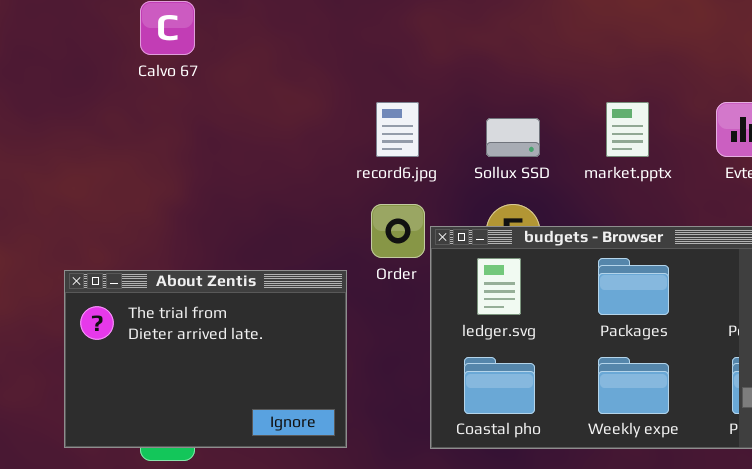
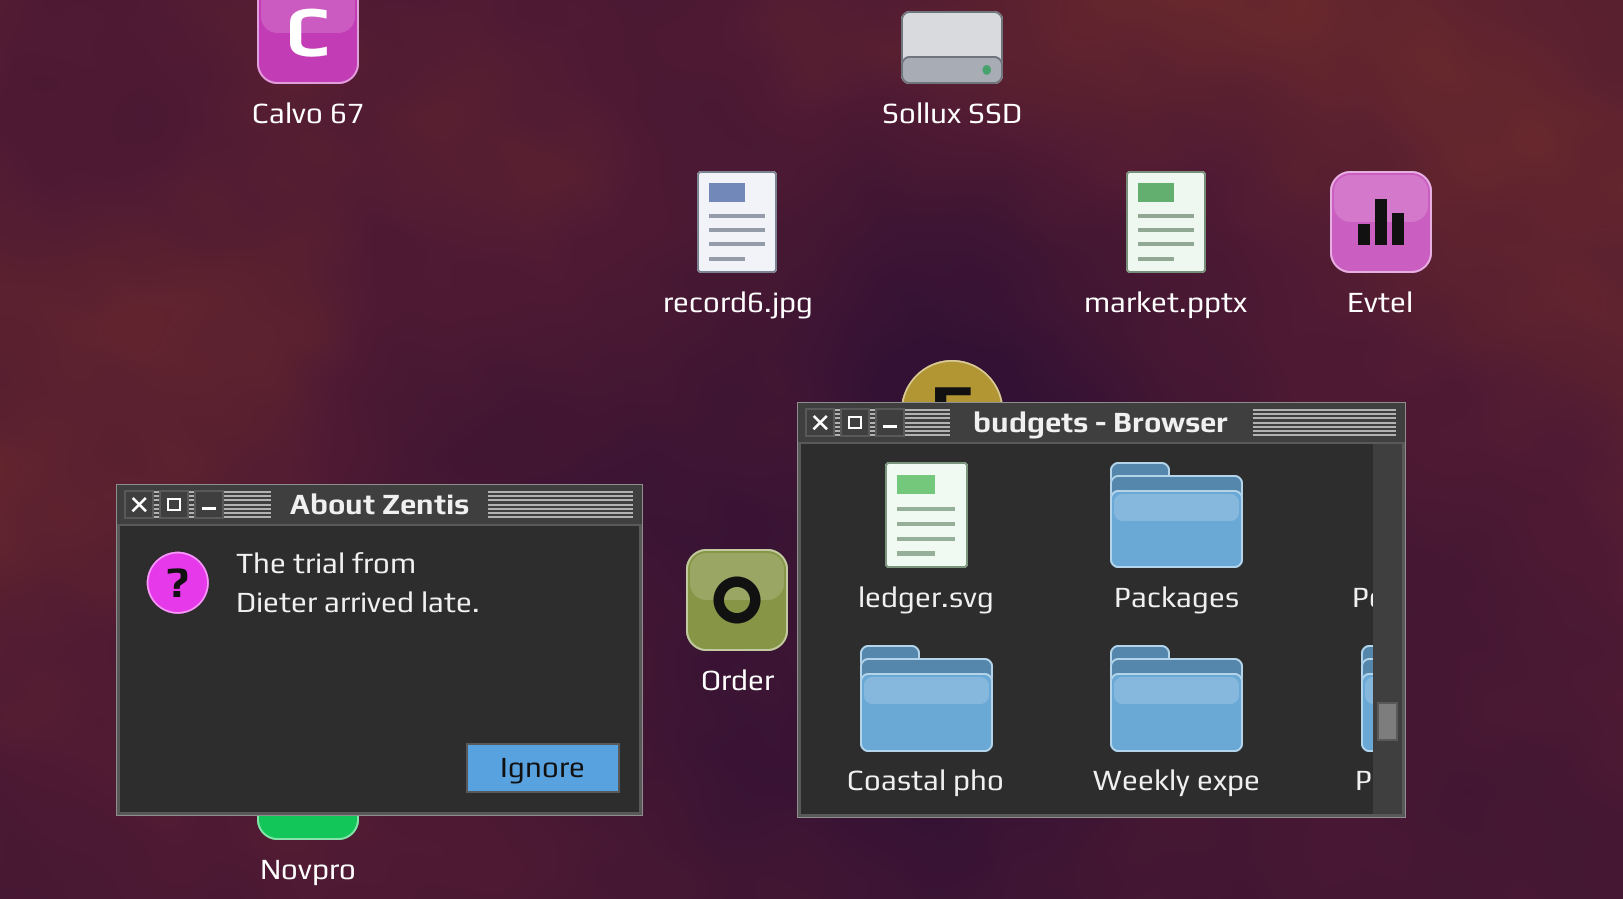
Sollux SSD: [486,118,540,157] -> [901,11,1003,84], moved
Order: [371,204,425,258] -> [686,549,788,651], moved

